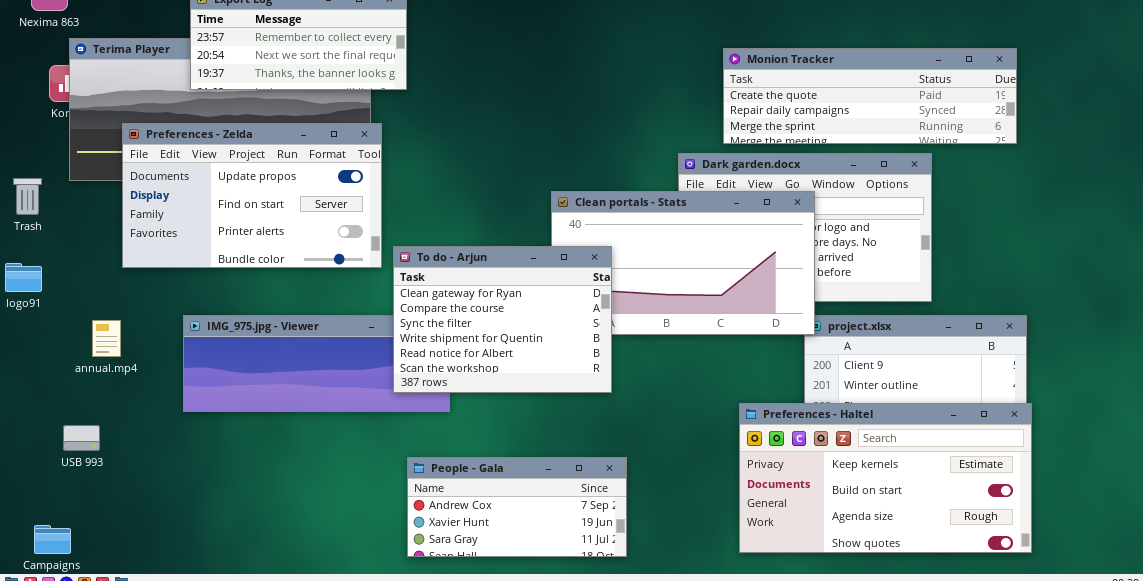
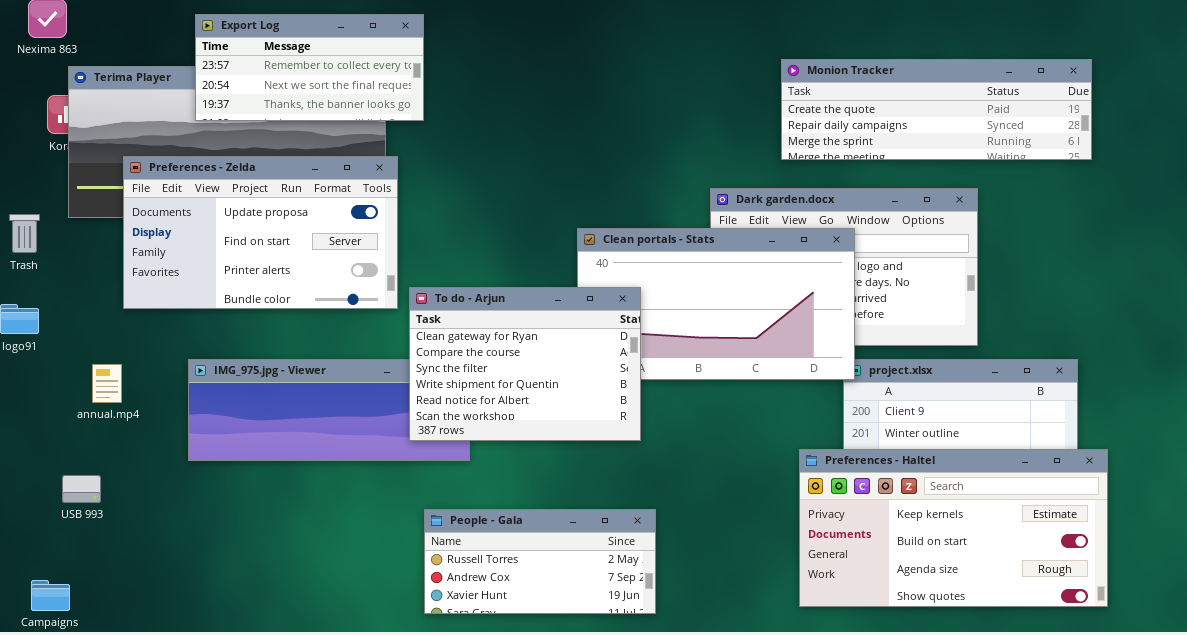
Monion Tracker: [723,48,1017,144] -> [781,59,1092,160], moved
Preferences - Haltel: [739,403,1032,553] -> [799,449,1108,607], moved
People - Gala: [407,457,627,557] -> [424,509,656,614], scrolled up 1 row

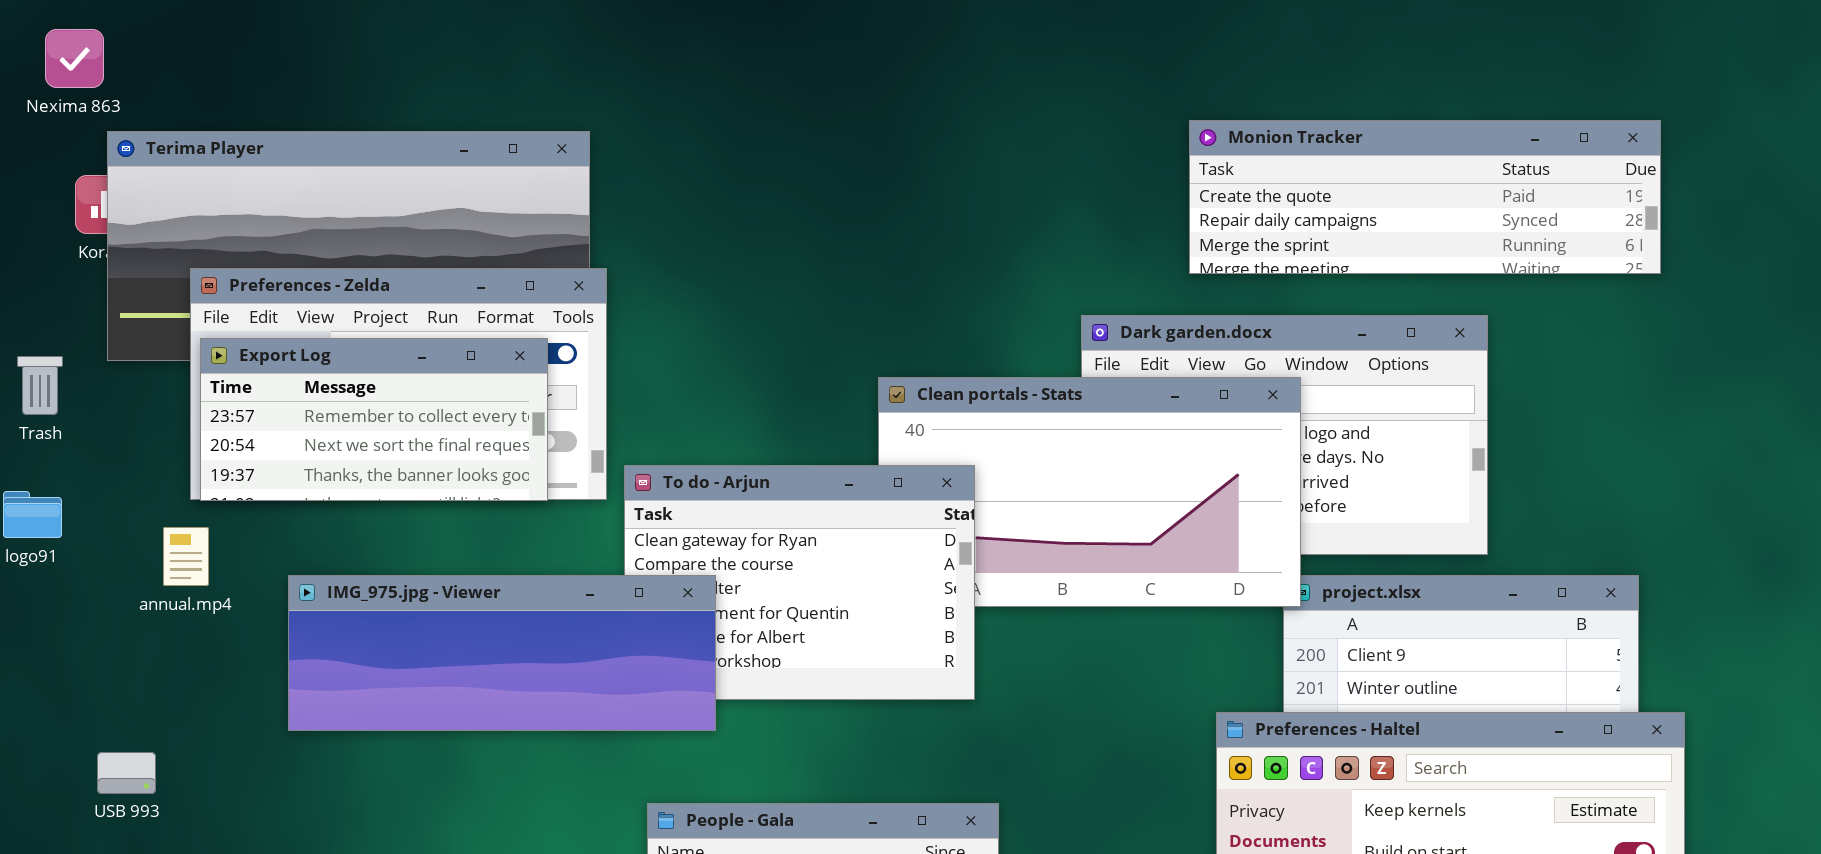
Export Log: [195,14,424,121] -> [200,338,548,501], moved
IMG_975.jpg - Viewer: [188,359,470,461] -> [288,575,716,731], raised
annual.mp4: [92,364,122,403] -> [163,527,209,586], moved

